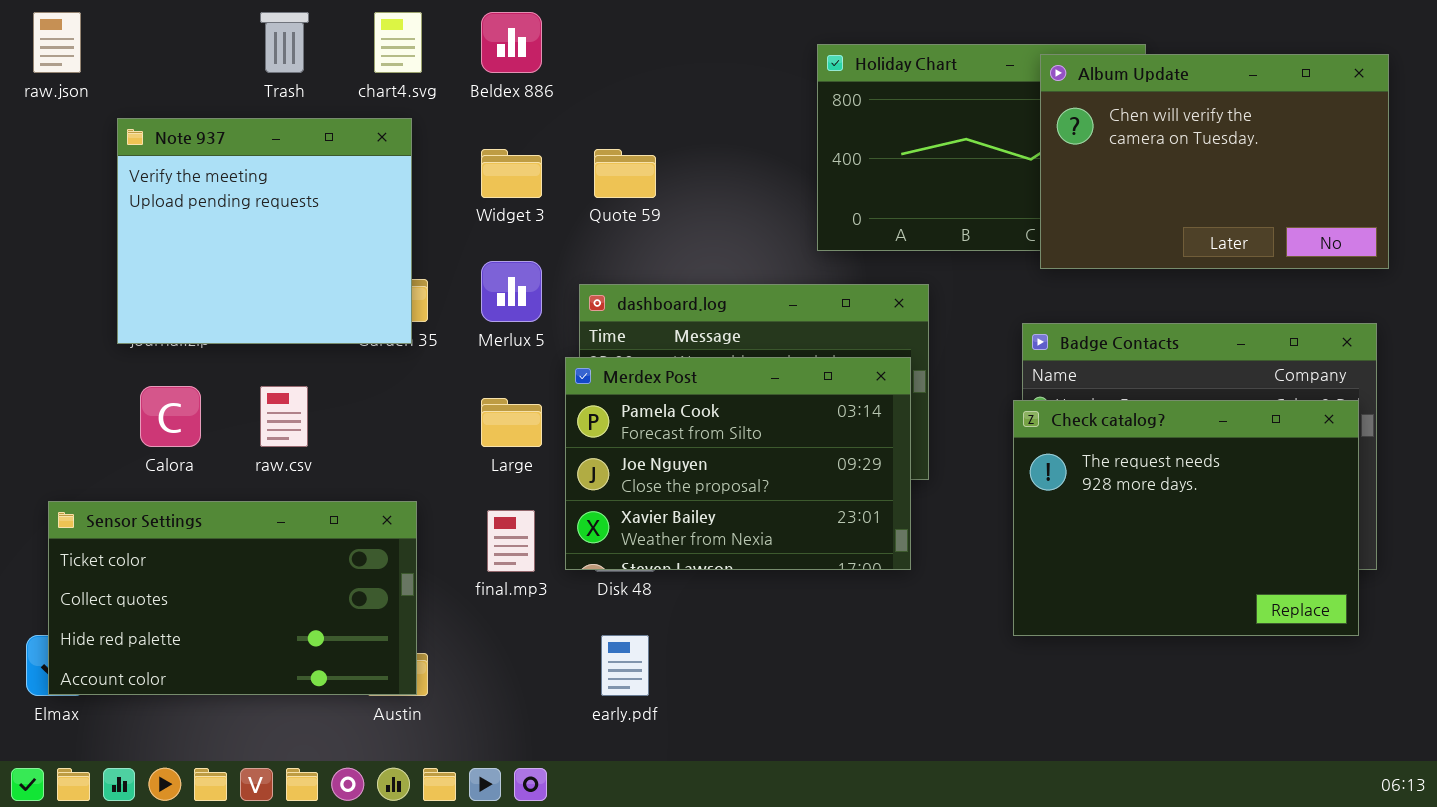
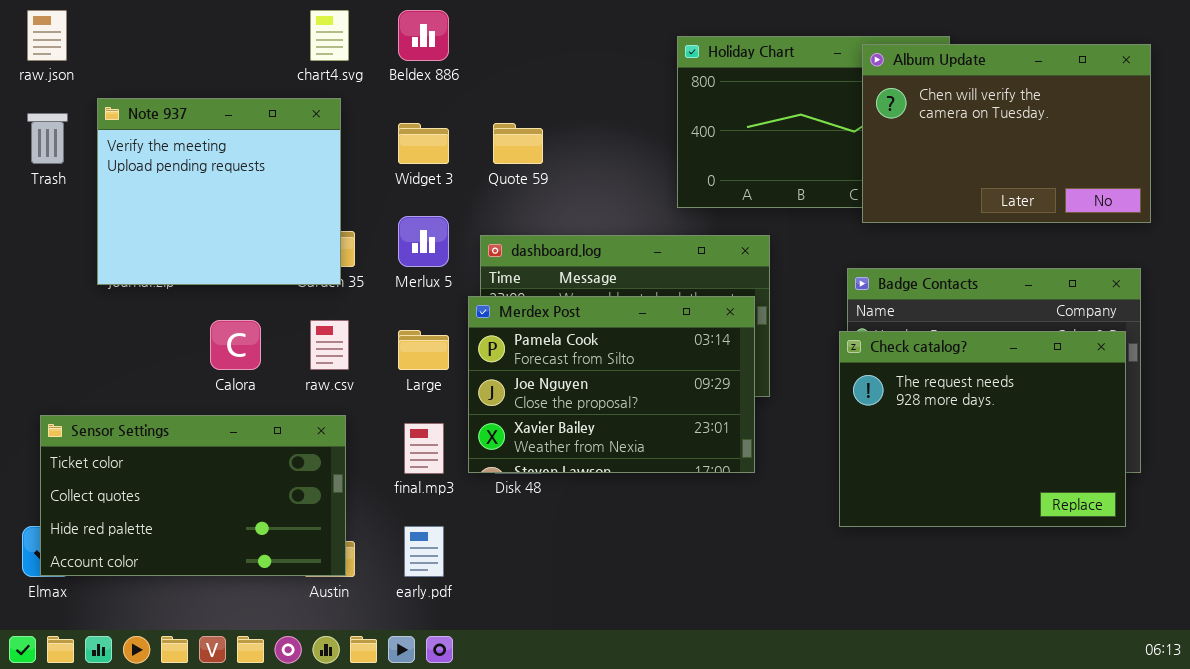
Trash: [260,12,309,73] -> [27,113,68,164], moved
Calora: [140,386,201,447] -> [210,320,261,370], moved
raw.csv: [260,386,308,447] -> [310,320,349,370], moved
early.pdf: [601,635,649,696] -> [404,526,444,577], moved

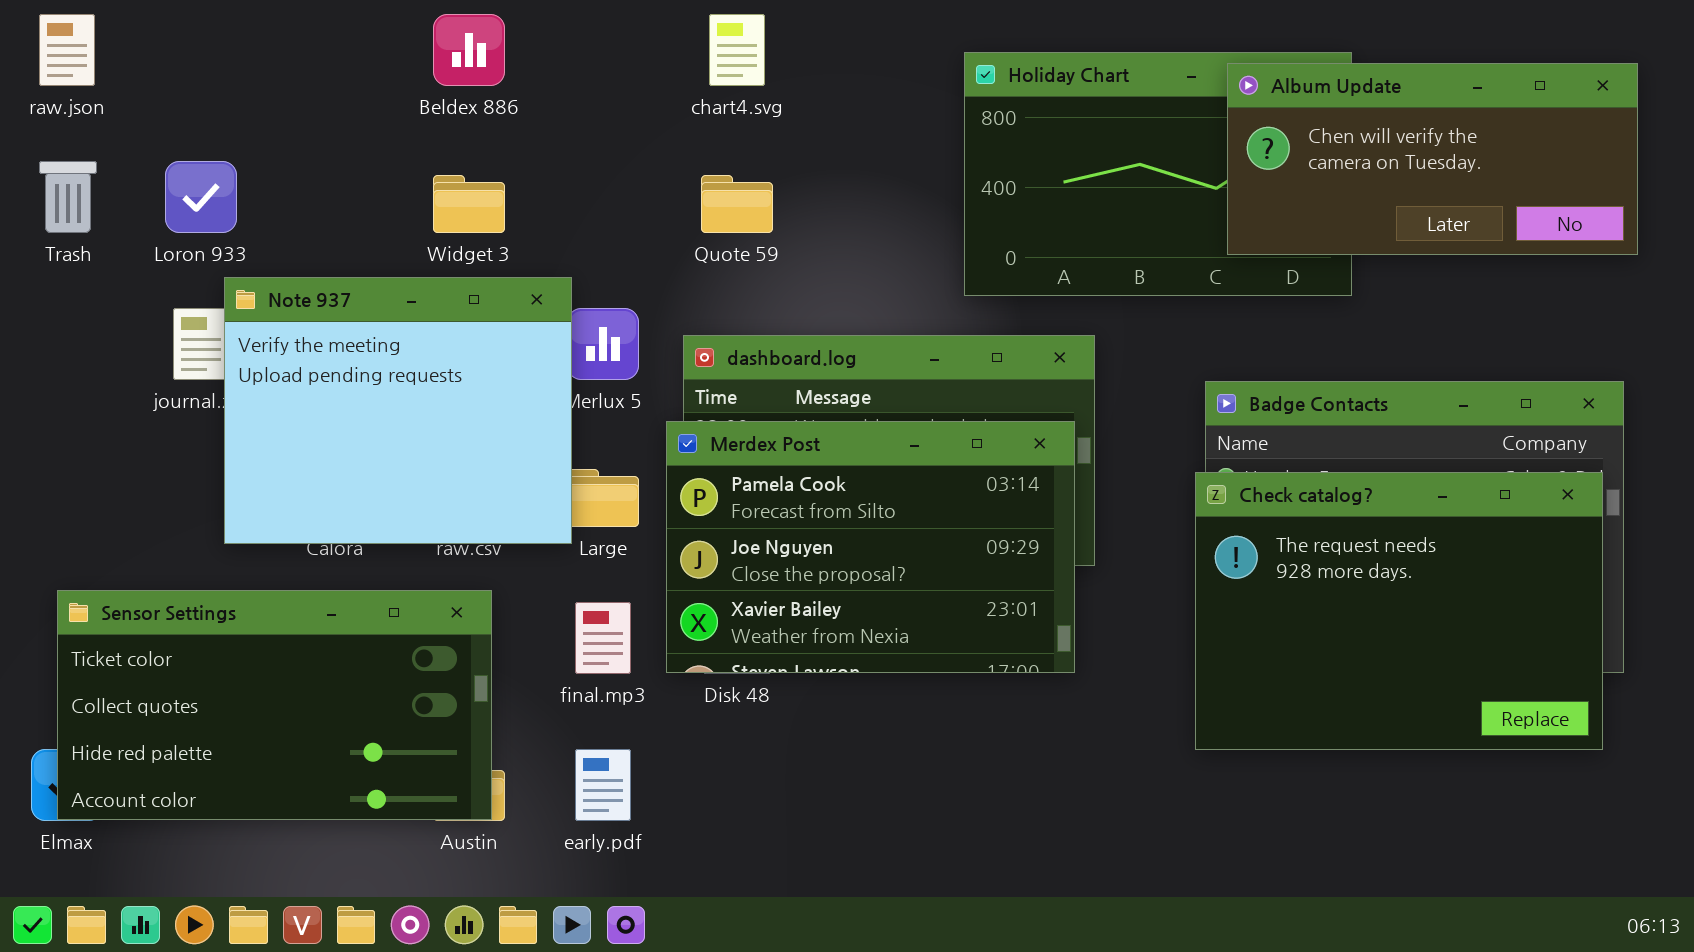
chart4.svg: [310,10,349,61] -> [709,14,765,86], moved
Beldex 886: [398,10,449,61] -> [433,14,505,86], moved
Album Update: [862,44,1151,223] -> [1227,63,1638,255], resized
Note 937: [97,98,341,285] -> [224,277,572,544], moved
Widget 3: [398,123,449,164] -> [433,175,505,233], moved

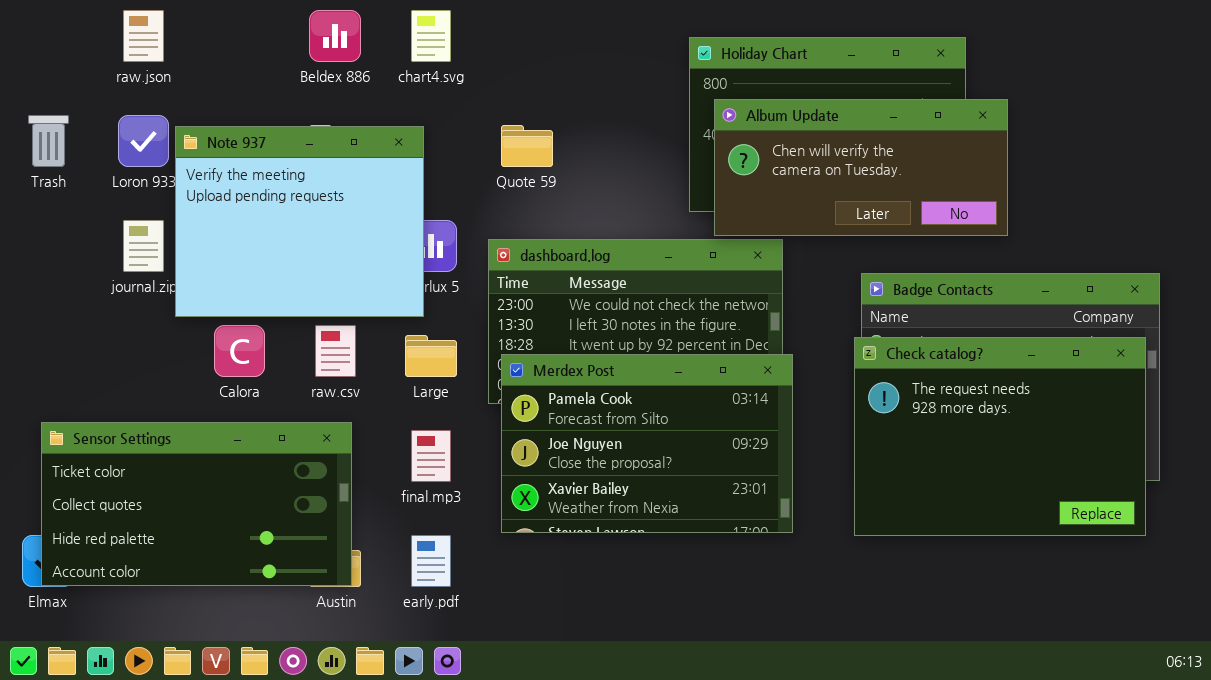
raw.json: [39,14,95,86] -> [123,10,164,62], moved
chart4.svg: [709,14,765,86] -> [411,10,451,62], moved
Album Update: [1227,63,1638,255] -> [714,99,1008,236], moved
Note 937: [224,277,572,544] -> [175,126,424,317], moved
Merdex Post: [666,421,1075,673] -> [501,354,793,533], moved

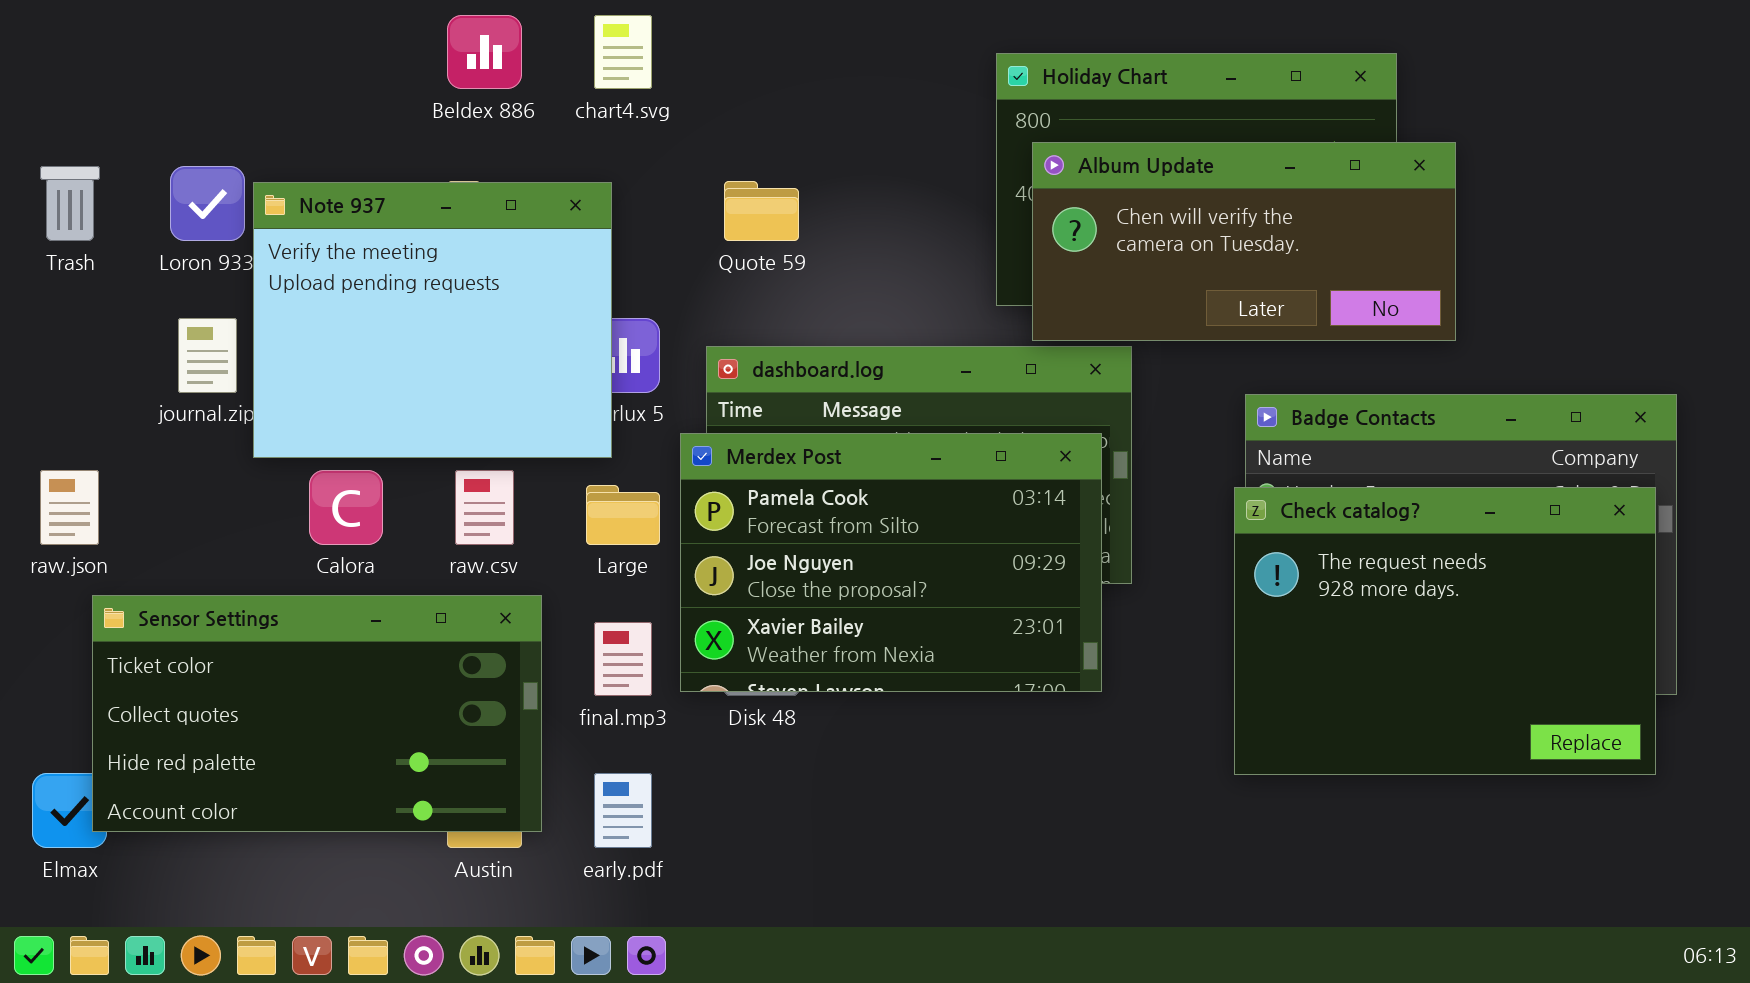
raw.json: [123,10,164,62] -> [40,470,99,545], moved
Merdex Post: [501,354,793,533] -> [680,433,1102,692], moved
Sensor Settings: [41,422,352,586] -> [92,595,542,832], moved

